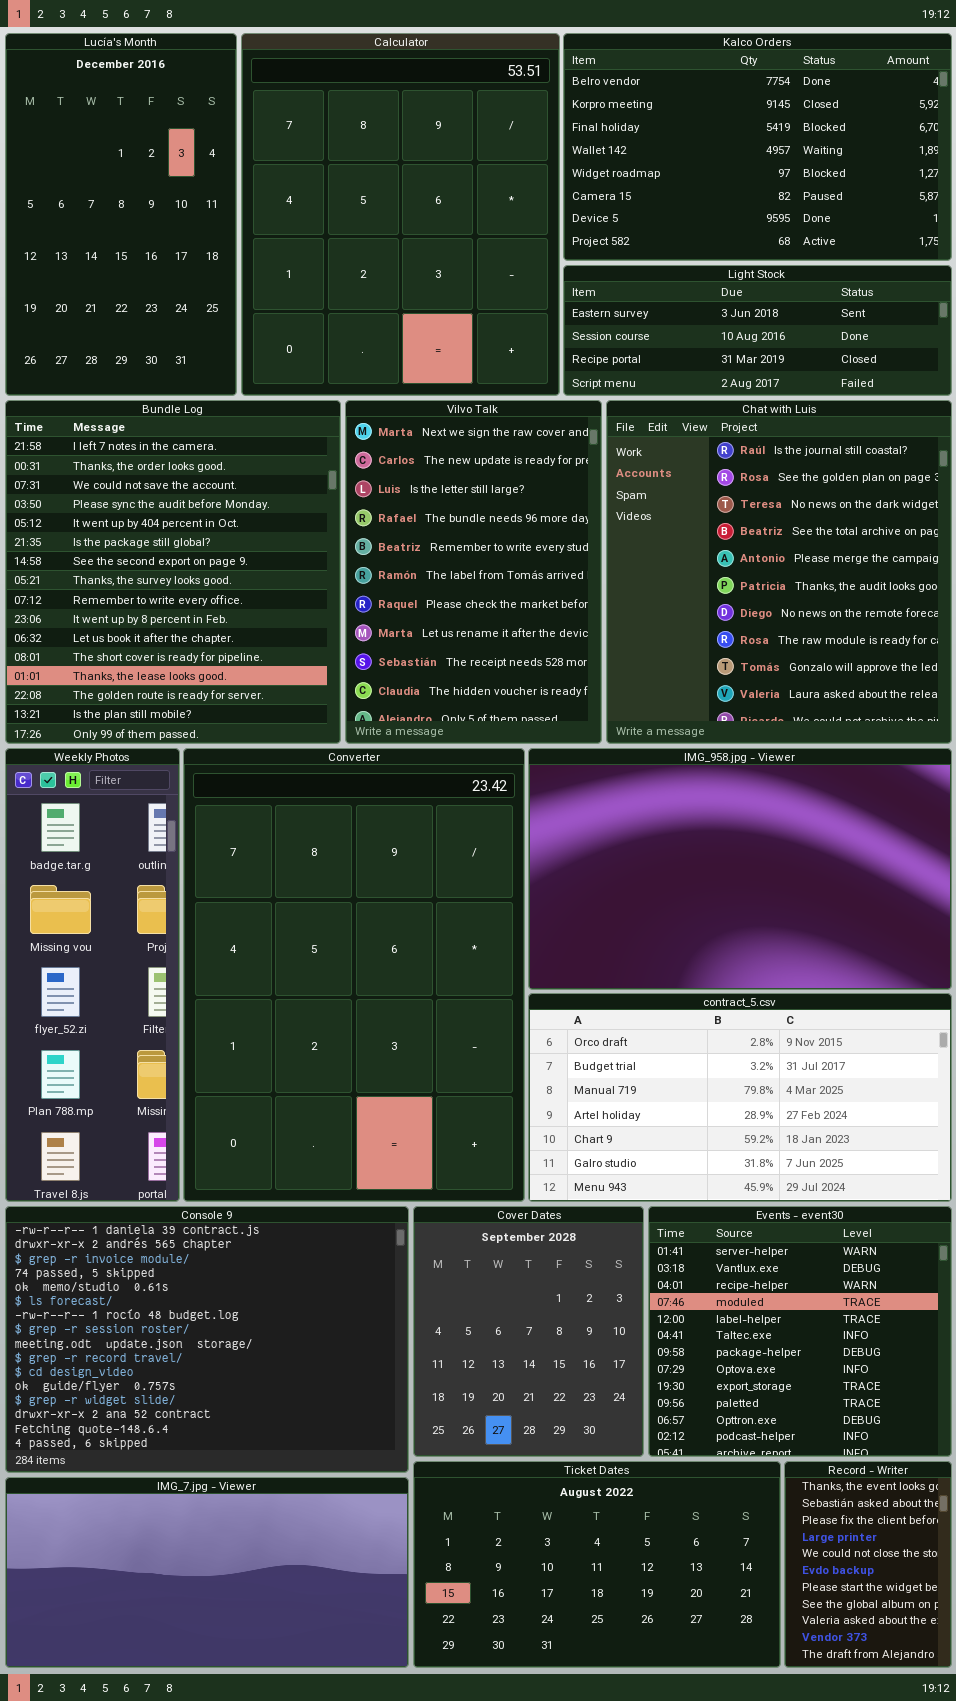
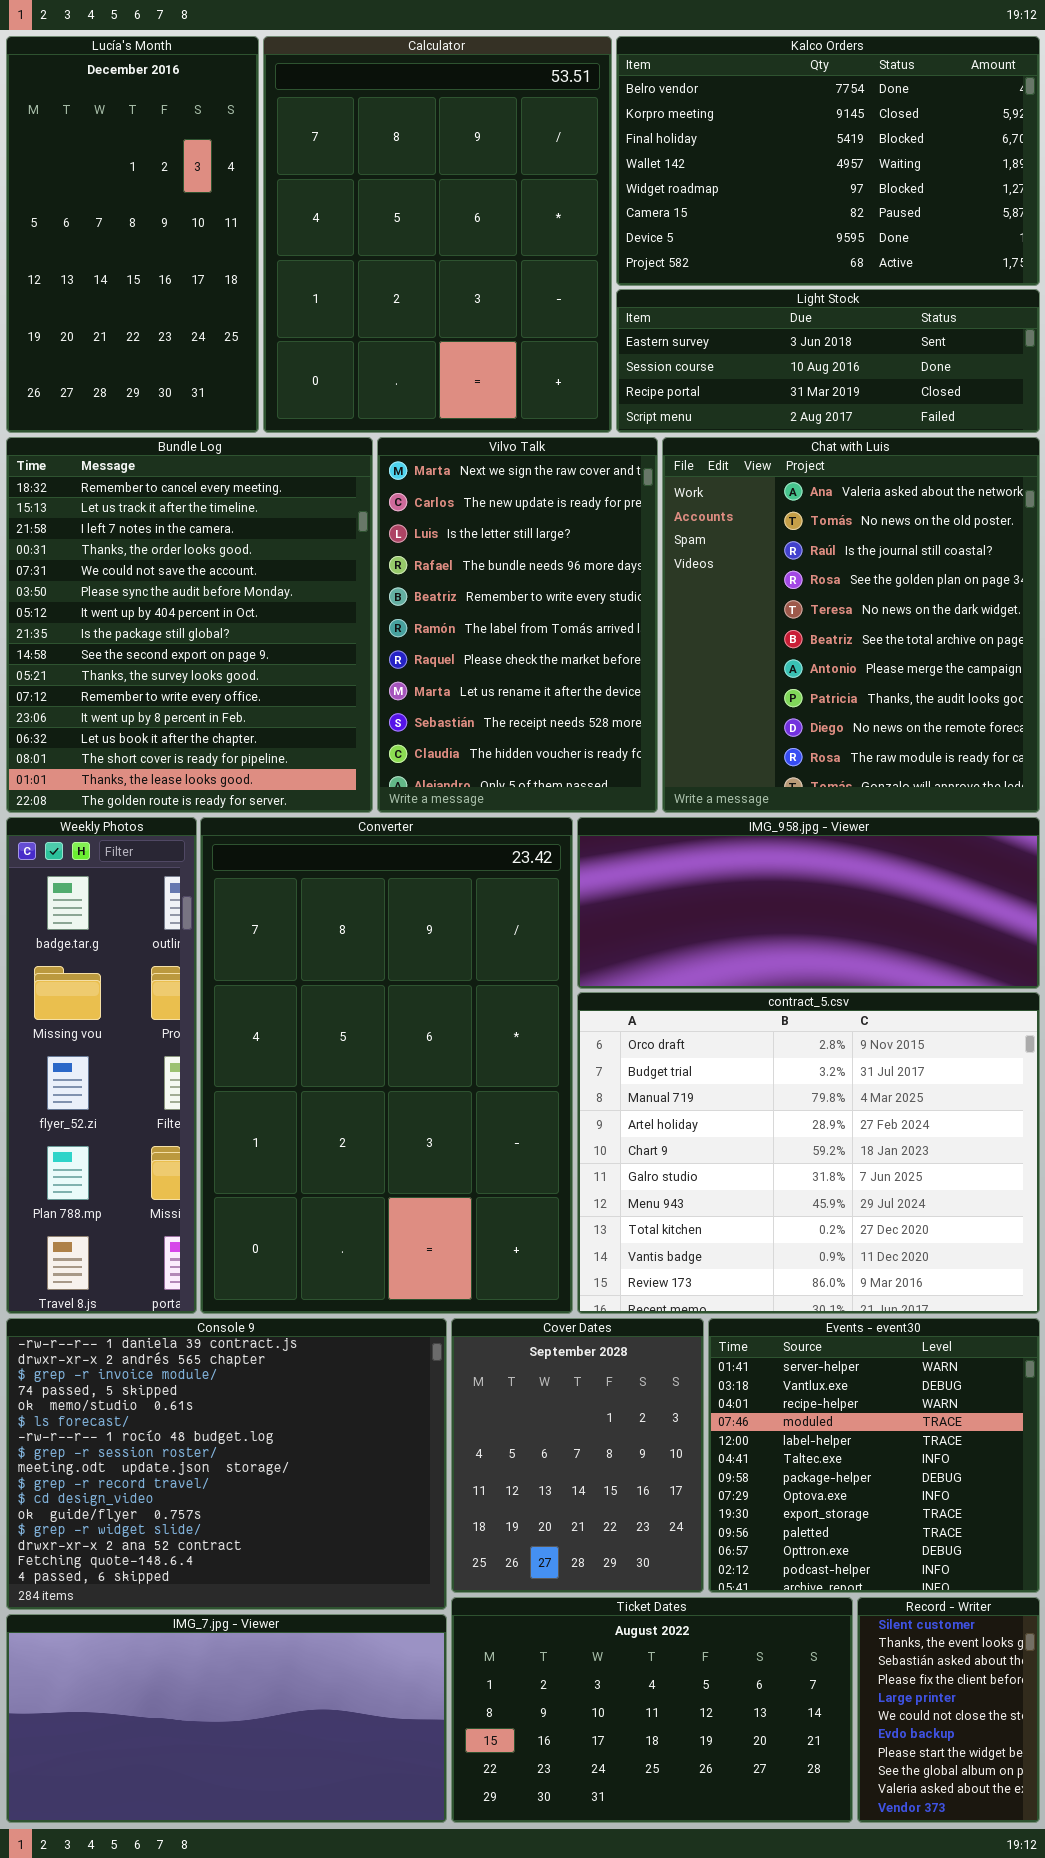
Bundle Log: [5,400,341,744] -> [6,437,373,813], scrolled up 2 rows
Chat with Luis: [606,400,952,744] -> [662,437,1040,813], scrolled up 2 rows
IMG_958.jpg - Viewer: [528,748,952,990] -> [577,817,1040,989], resized
contract_5.csv: [528,993,952,1202] -> [577,992,1040,1314], resized
Record - Writer: [784,1461,952,1668] -> [857,1597,1040,1823], scrolled up 1 row

